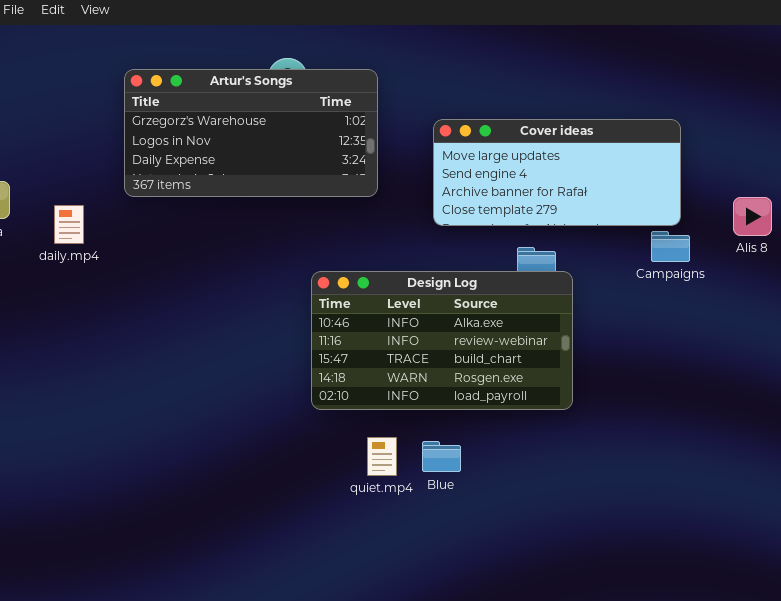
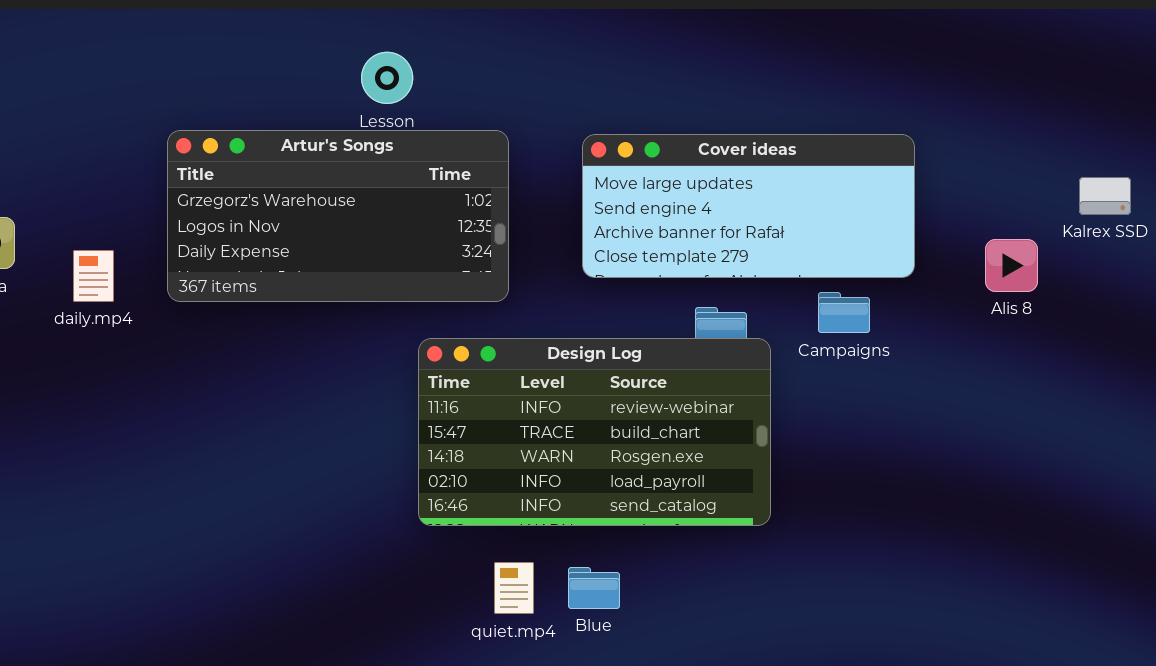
Artur's Songs: [124,69,378,197] -> [167,130,509,302], moved
Campaigns: [651,231,690,262] -> [818,292,870,333], moved
Design Log: [311,271,573,410] -> [418,338,771,526], scrolled down 1 row

